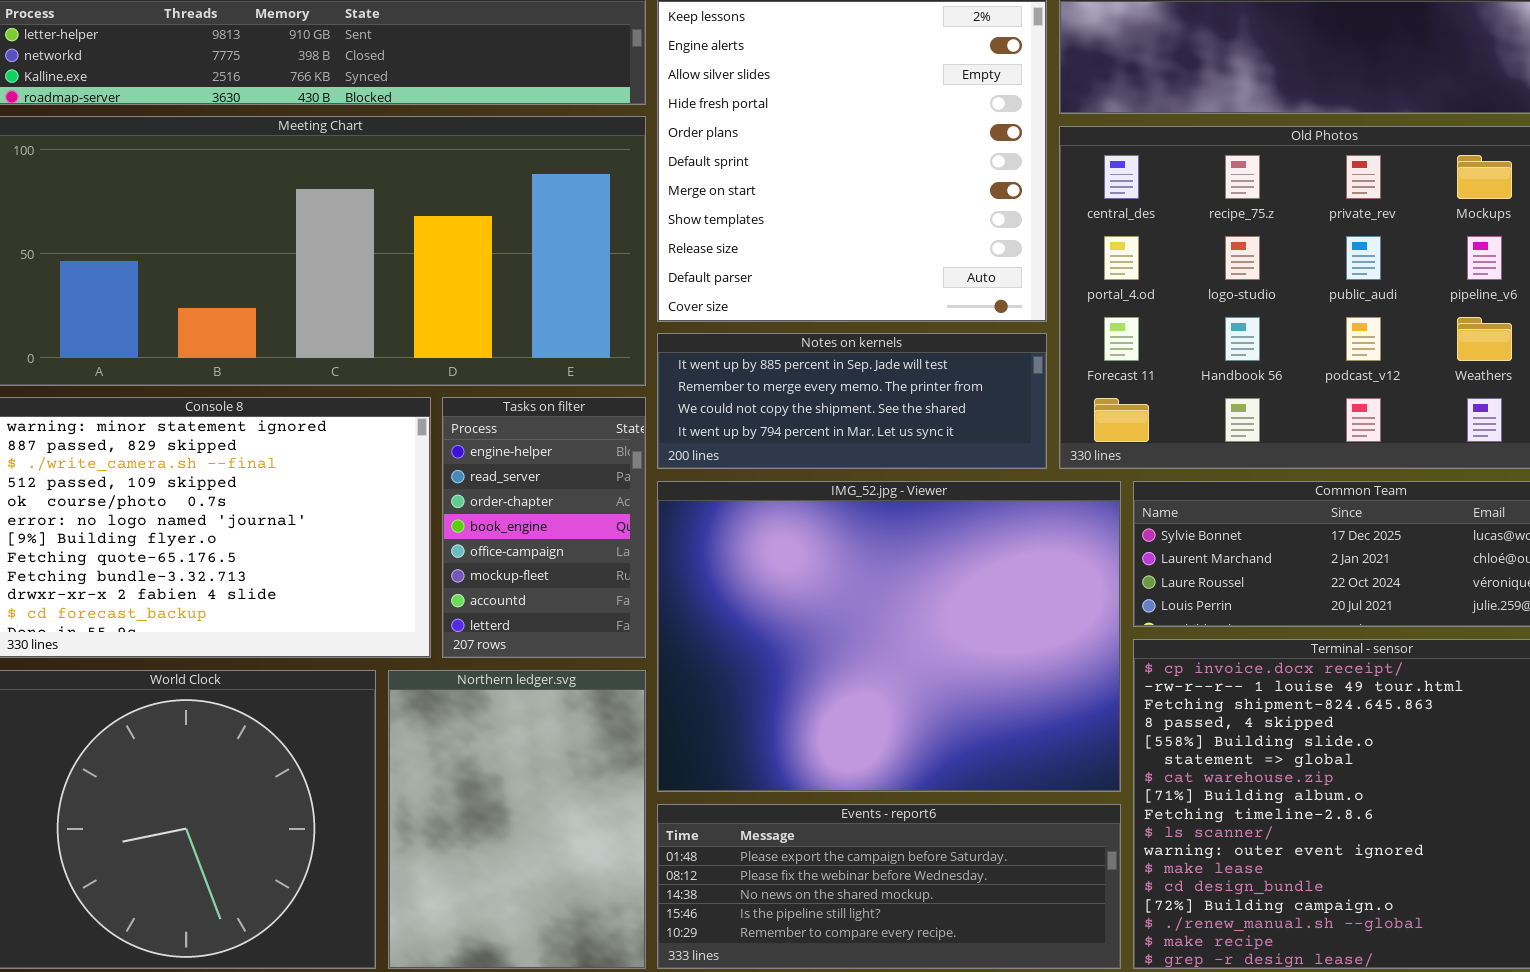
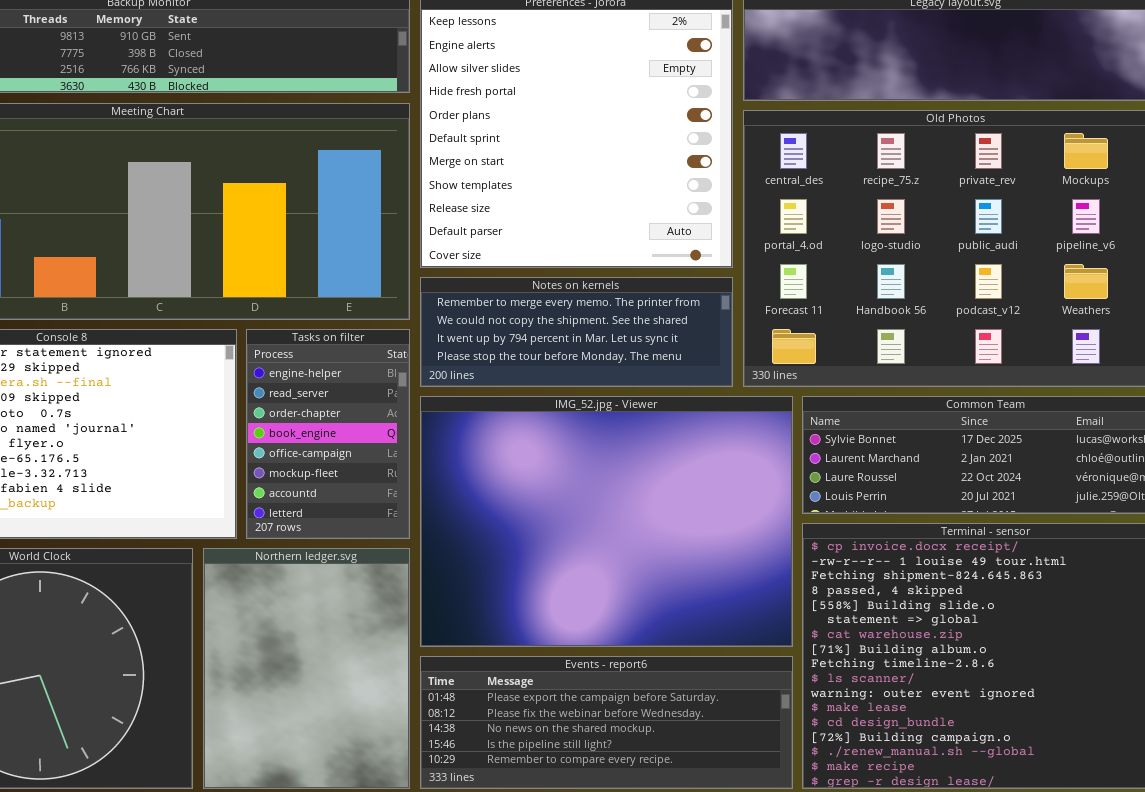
Notes on kernels: [657,333,1047,469] -> [420,277,733,387], scrolled down 1 row

